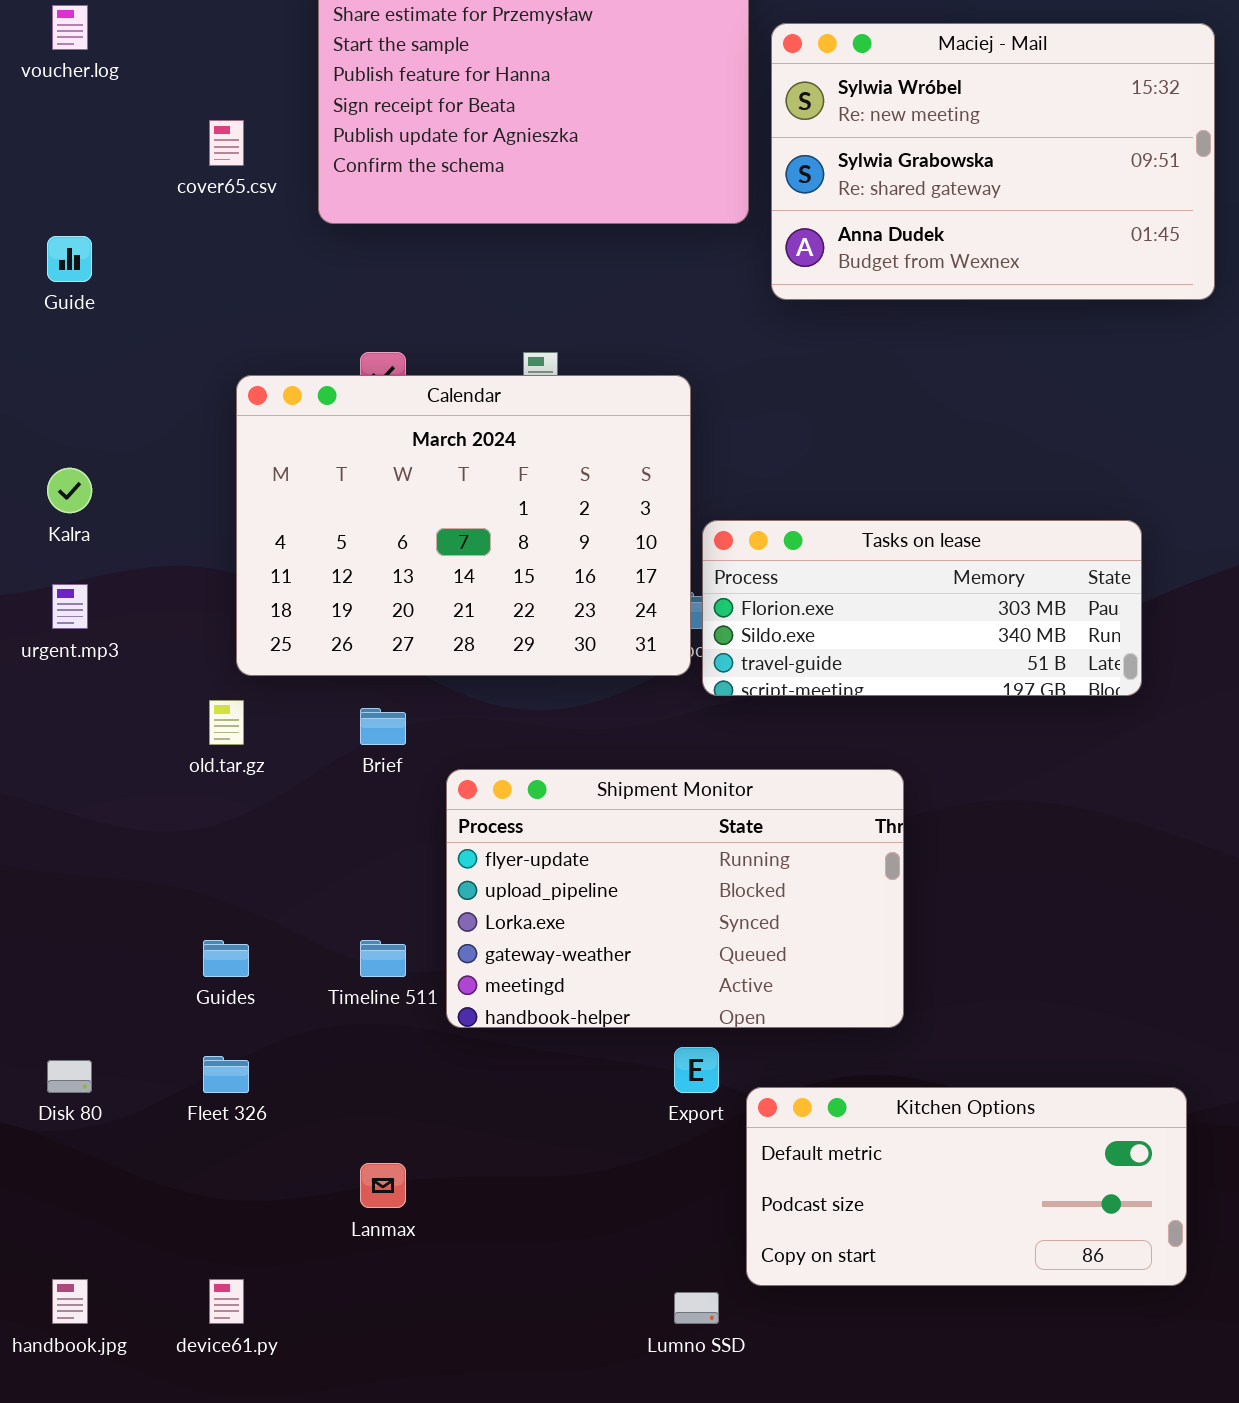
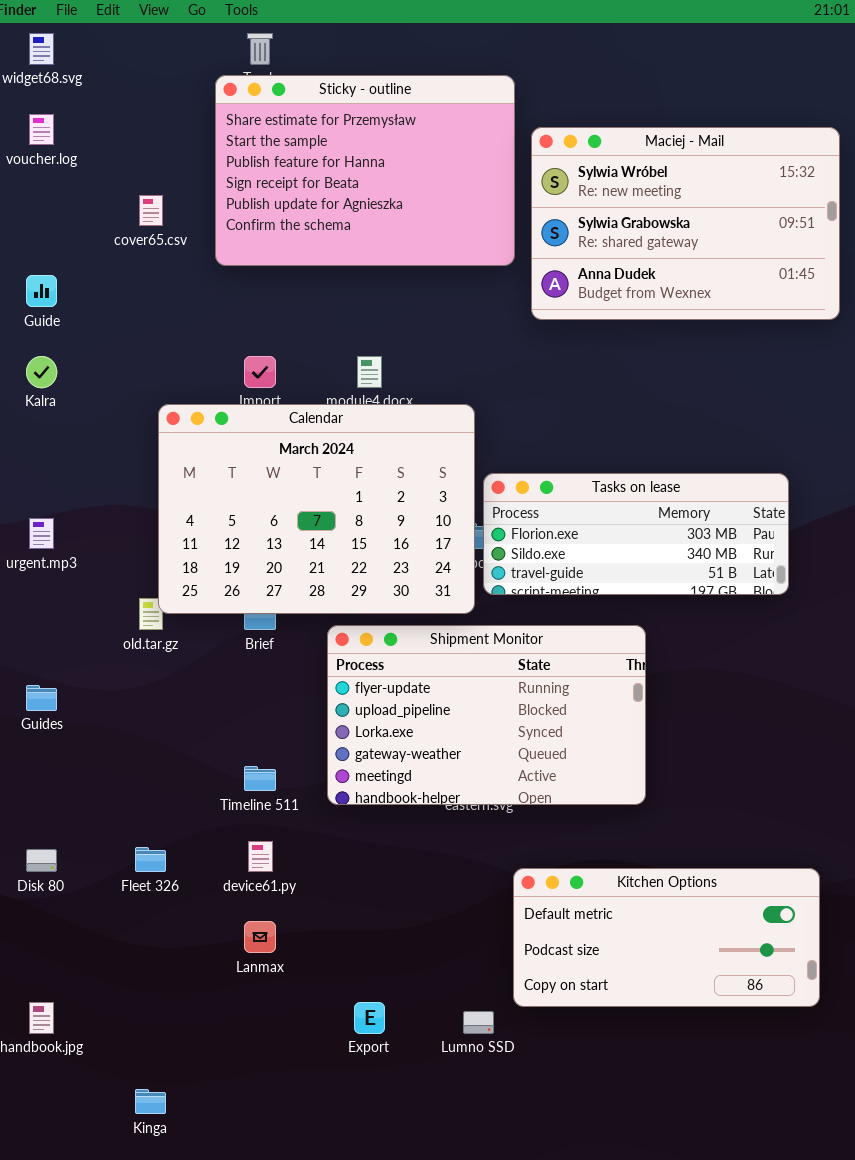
Calendar: [236,375,691,676] -> [158,404,475,614], moved
Kalra: [47,468,92,513] -> [26,356,57,388], moved
Shipment Monitor: [446,769,904,1028] -> [327,625,646,805], moved
Guides: [203,940,249,977] -> [26,685,57,711], moved
Export: [674,1047,719,1093] -> [354,1002,385,1034], moved
device61.py: [209,1279,244,1324] -> [248,841,273,872], moved

